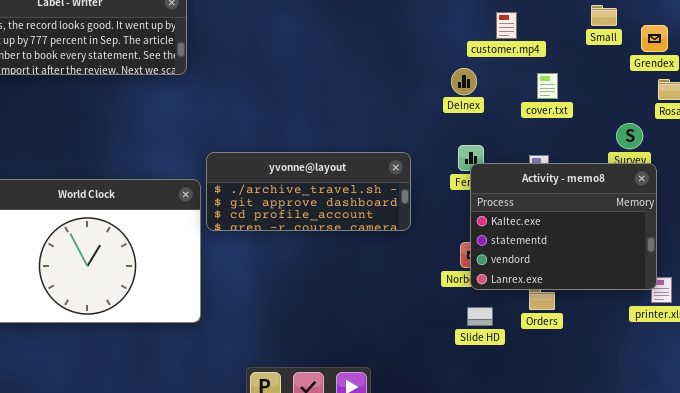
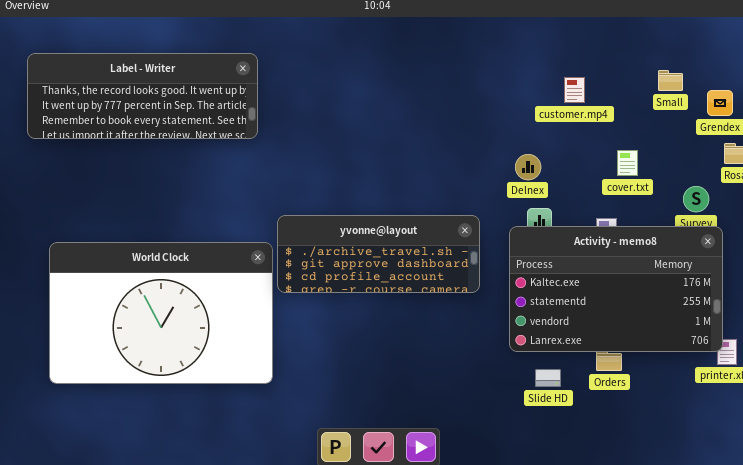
Delnex: [451,68,477,95] -> [515,154,541,180], moved
cover.txt: [537,73,558,99] -> [617,150,638,176], moved
Activity - memo8: [470,163,657,290] -> [509,226,723,352], resized

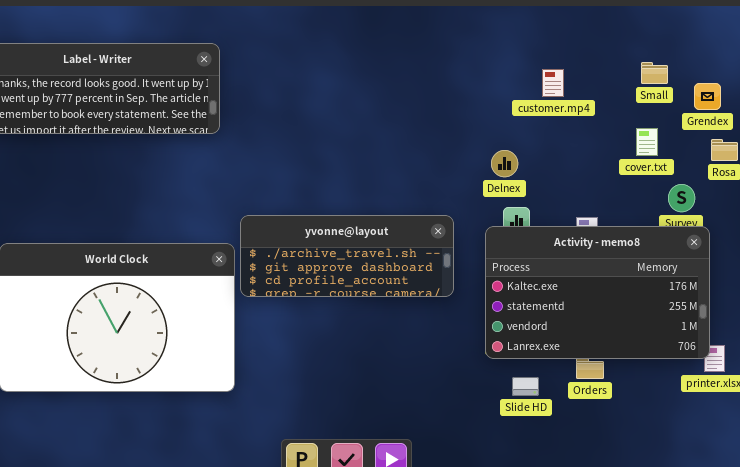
cover.txt: [617,150,638,176] -> [636,128,658,156], moved

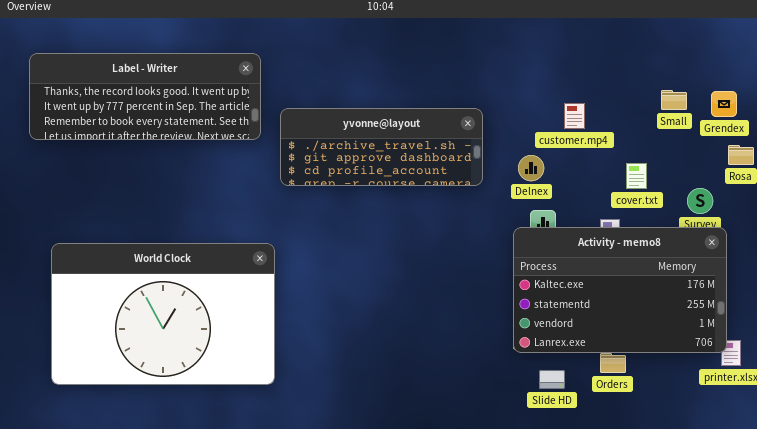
Small: [641,62,668,84] -> [661,90,687,110], moved
customer.mp4: [542,69,564,97] -> [564,103,585,129], moved
cover.txt: [636,128,658,156] -> [626,163,647,189], moved
yvonne@layout: [240,215,454,297] -> [280,108,483,186], moved

